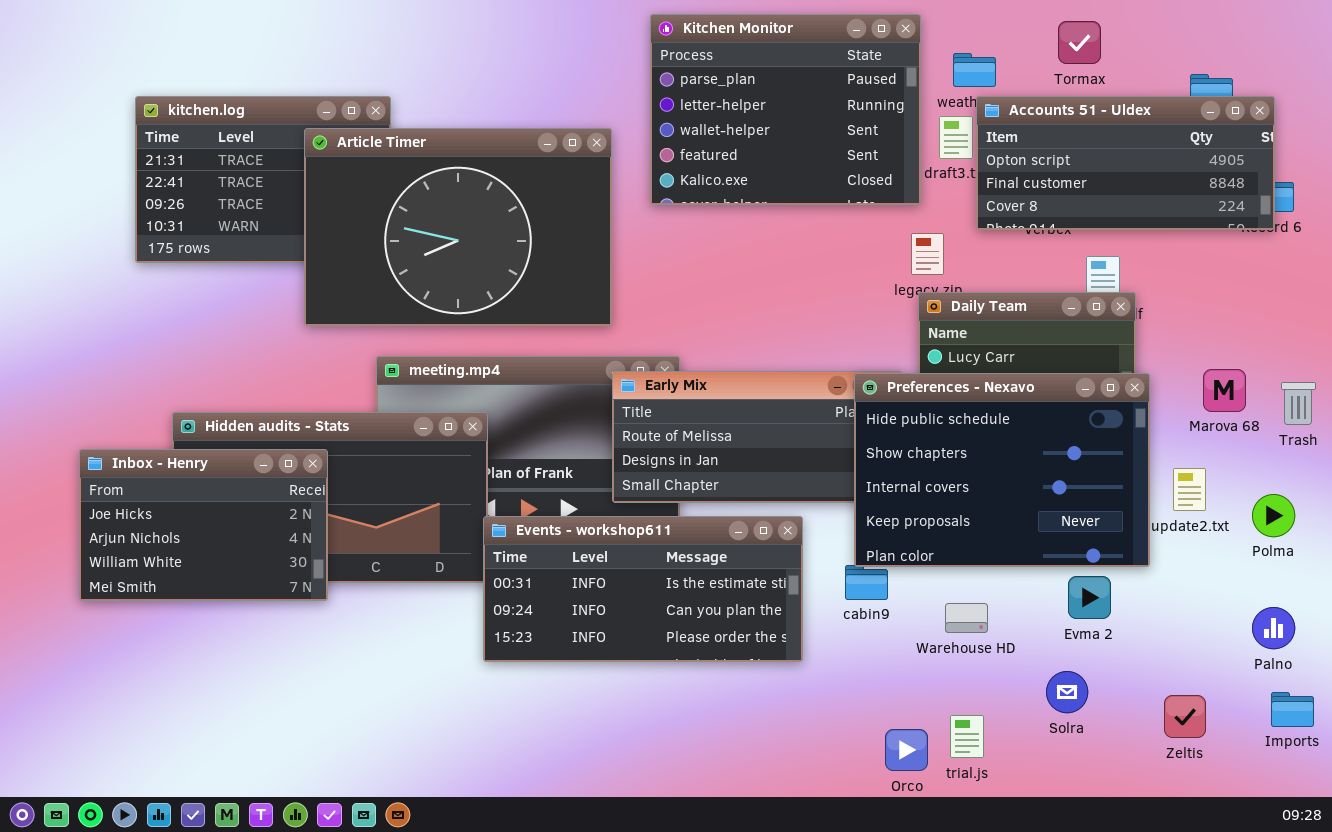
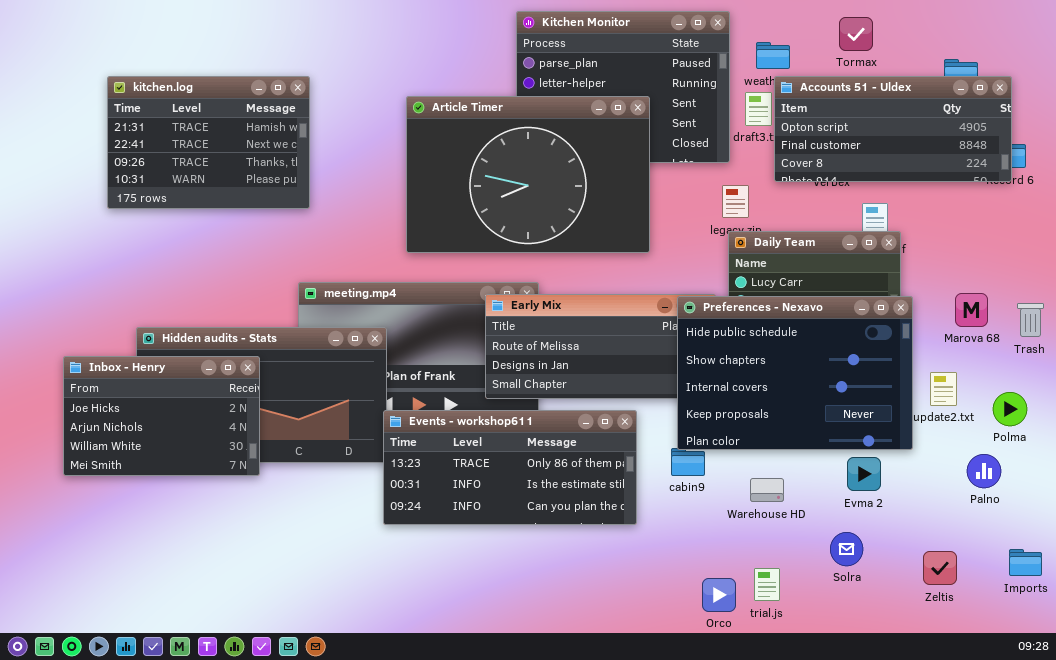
Article Timer: [304,128,612,326] -> [406,96,650,253], moved
Events - workshop611: [483,516,803,662] -> [383,410,637,525], scrolled up 1 row
Palno: [1252,607,1295,649] -> [967,454,1001,488], moved

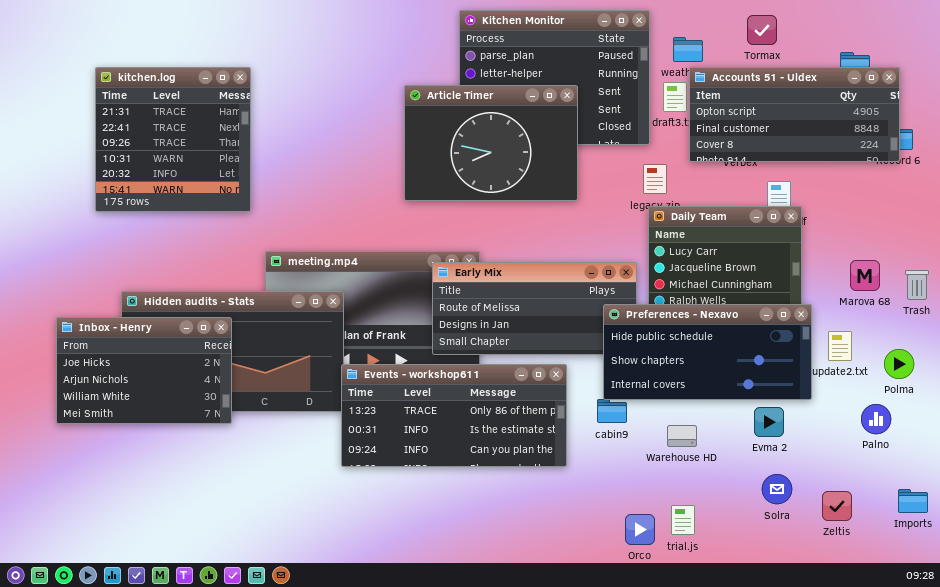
kitchen.log: [107,76,310,209] -> [95,67,251,212], resized
Article Timer: [406,96,650,253] -> [404,85,578,201], resized
Preferences - Nexavo: [677,296,913,450] -> [603,304,812,400], resized
Solra: [830,532,863,566] -> [762,474,792,504], moved

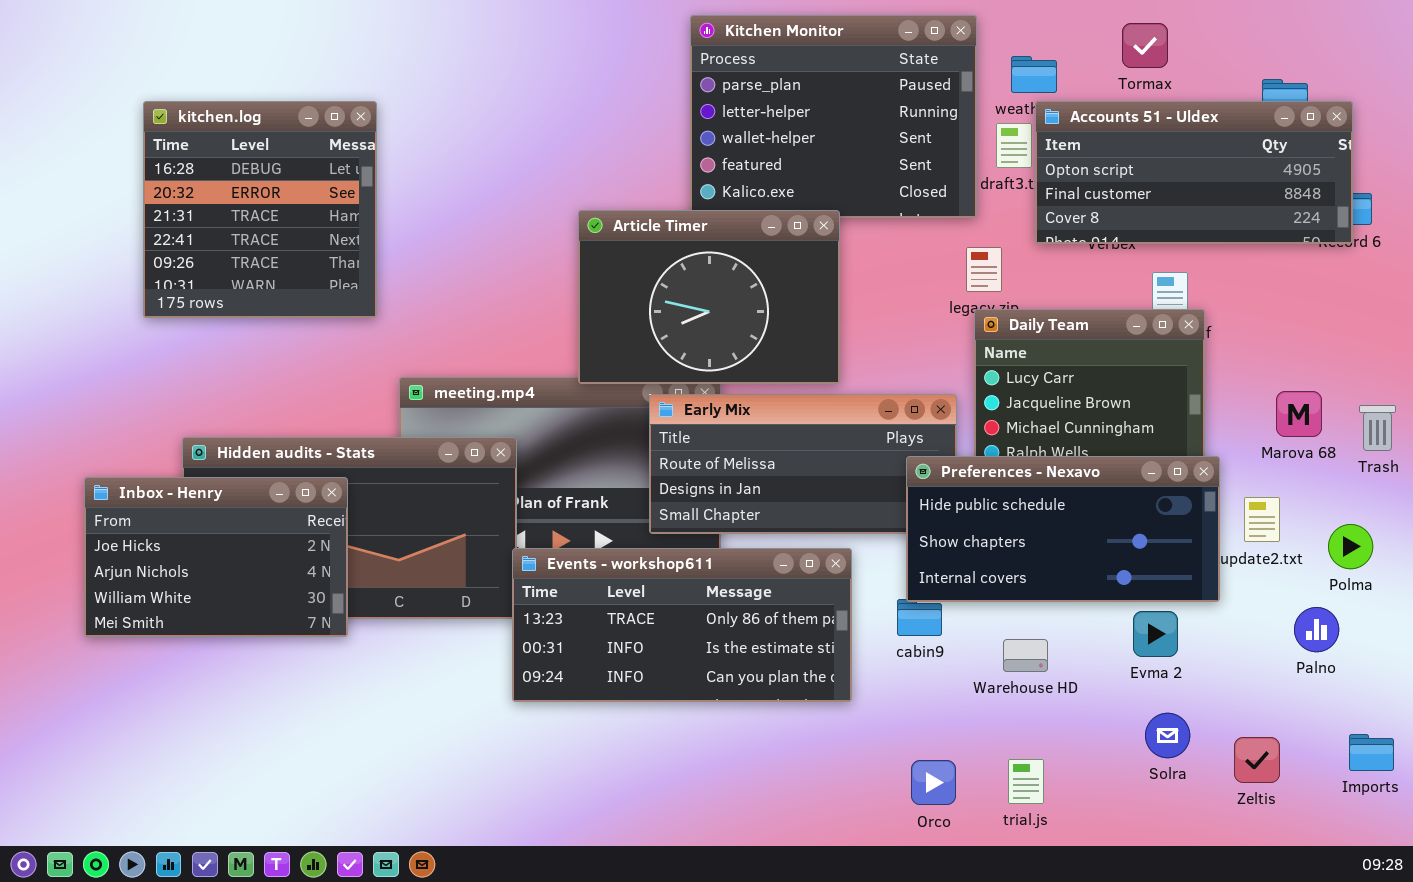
kitchen.log: [95,67,251,212] -> [143,101,377,318], scrolled up 2 rows
Article Timer: [404,85,578,201] -> [578,210,840,384], moved
Orco: [625,514,655,545] -> [911,760,956,805], moved

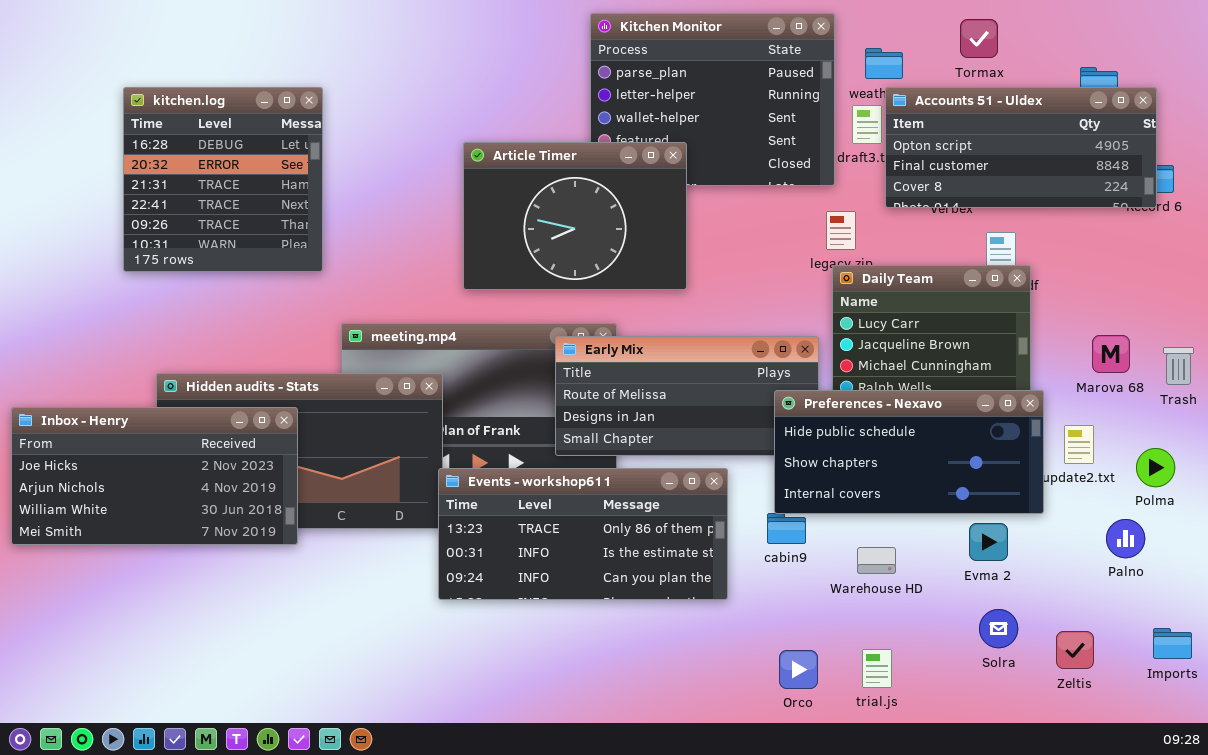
Article Timer: [578,210,840,384] -> [463,142,687,290], moved
Inbox - Henry: [84,477,348,637] -> [11,407,298,545], resized

